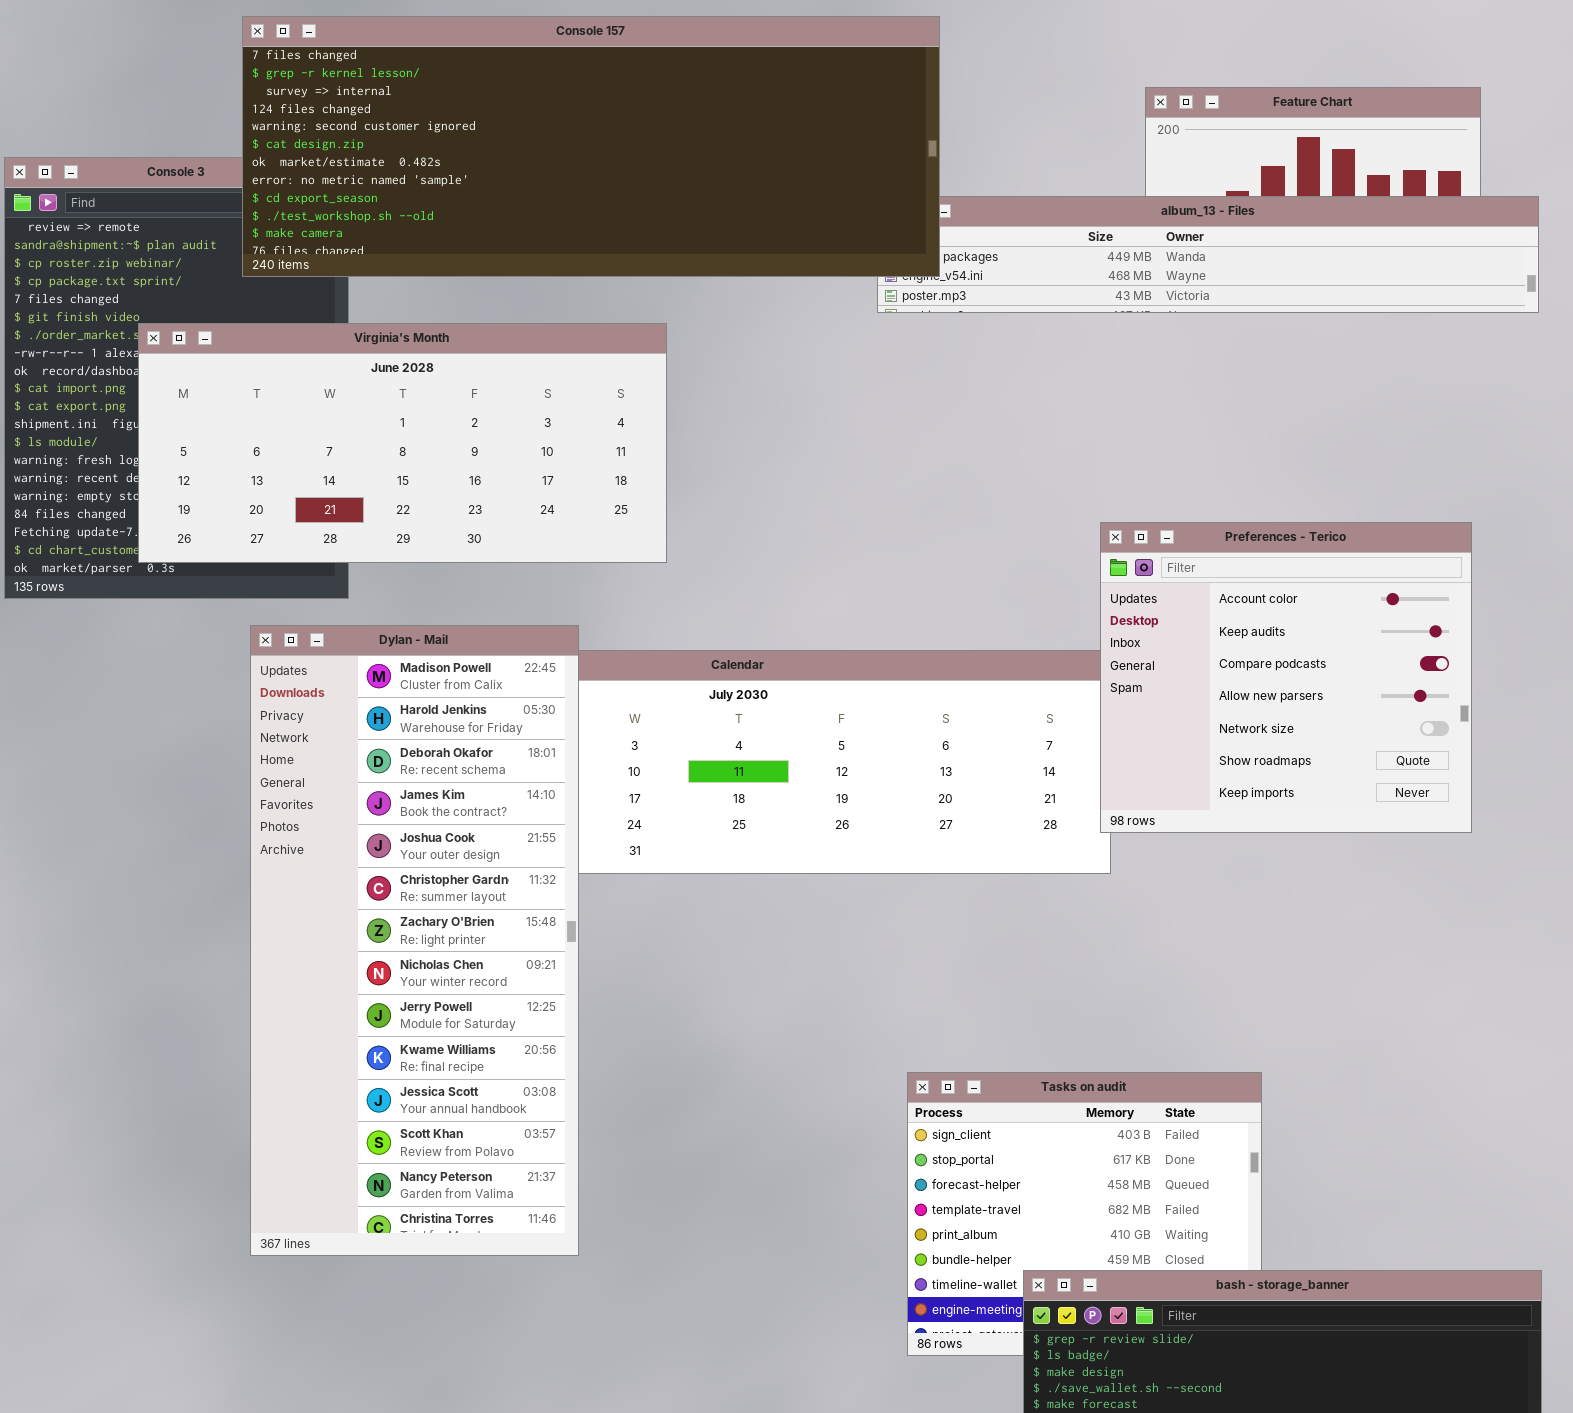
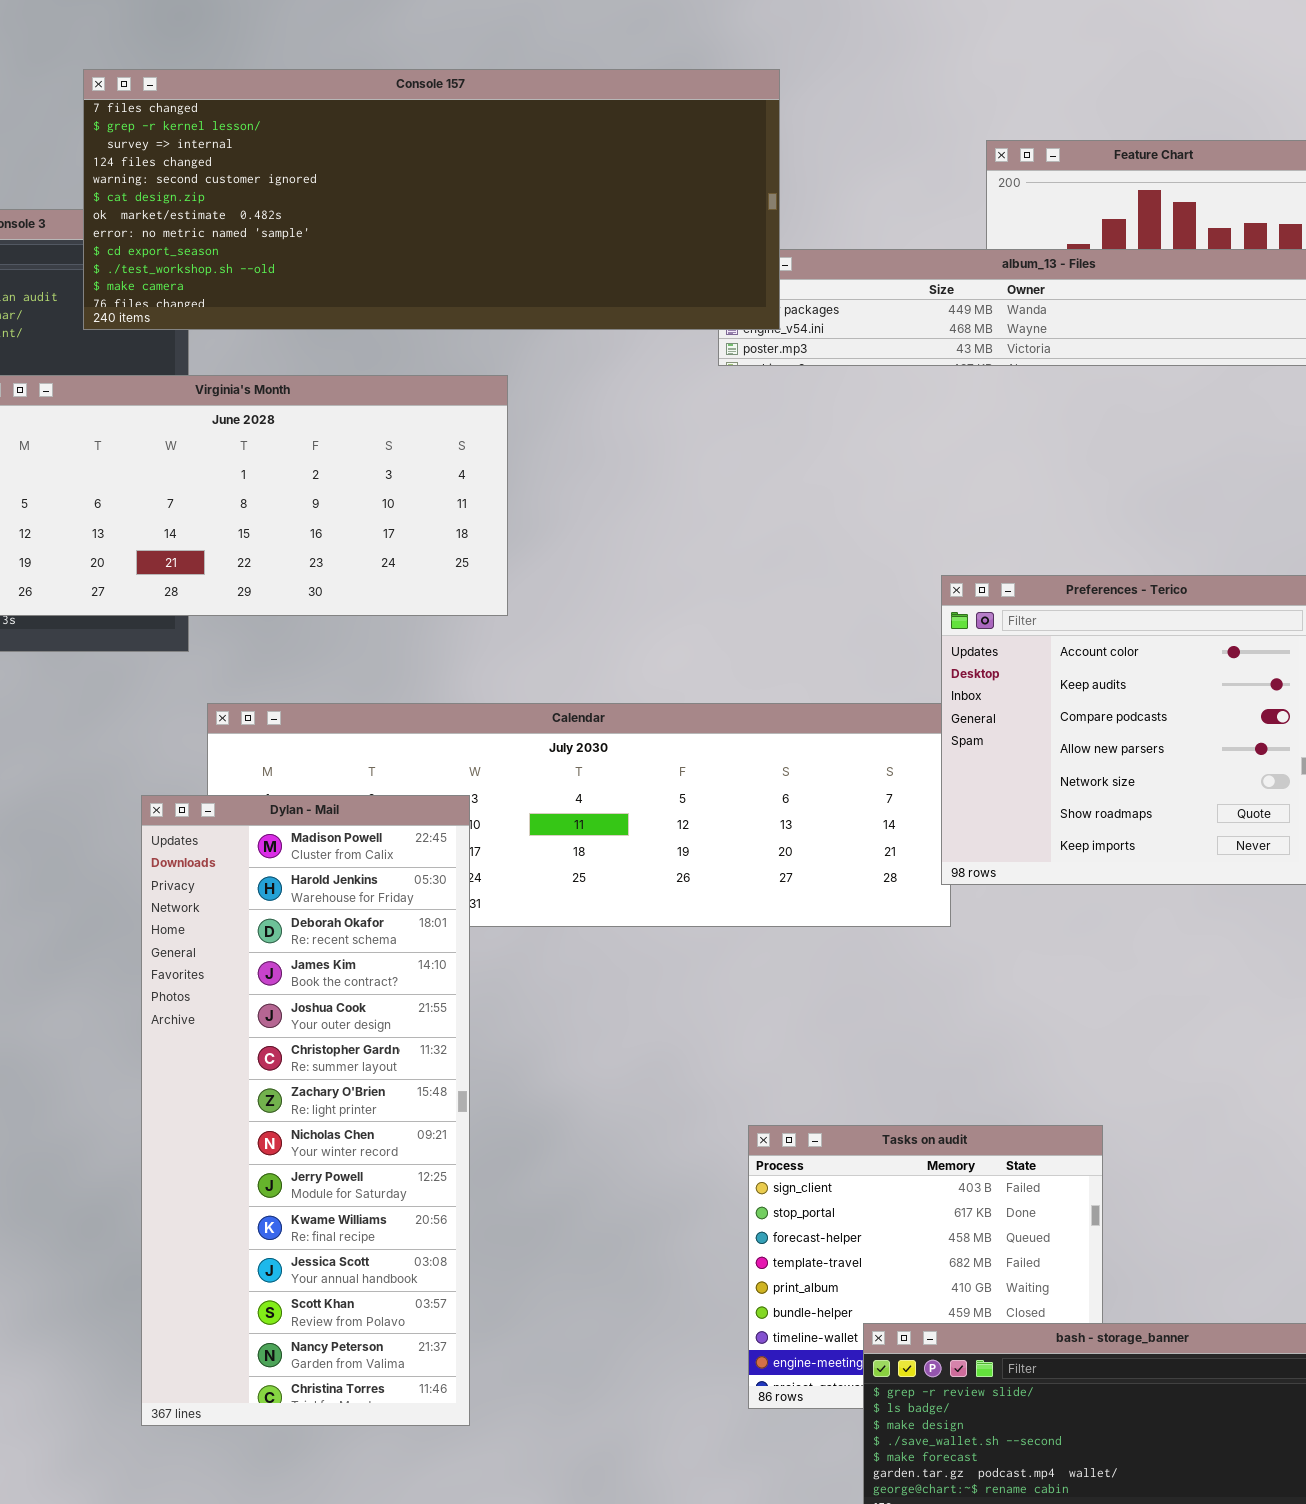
Dylan - Mail: [250,625,579,1256] -> [141,795,470,1426], moved

